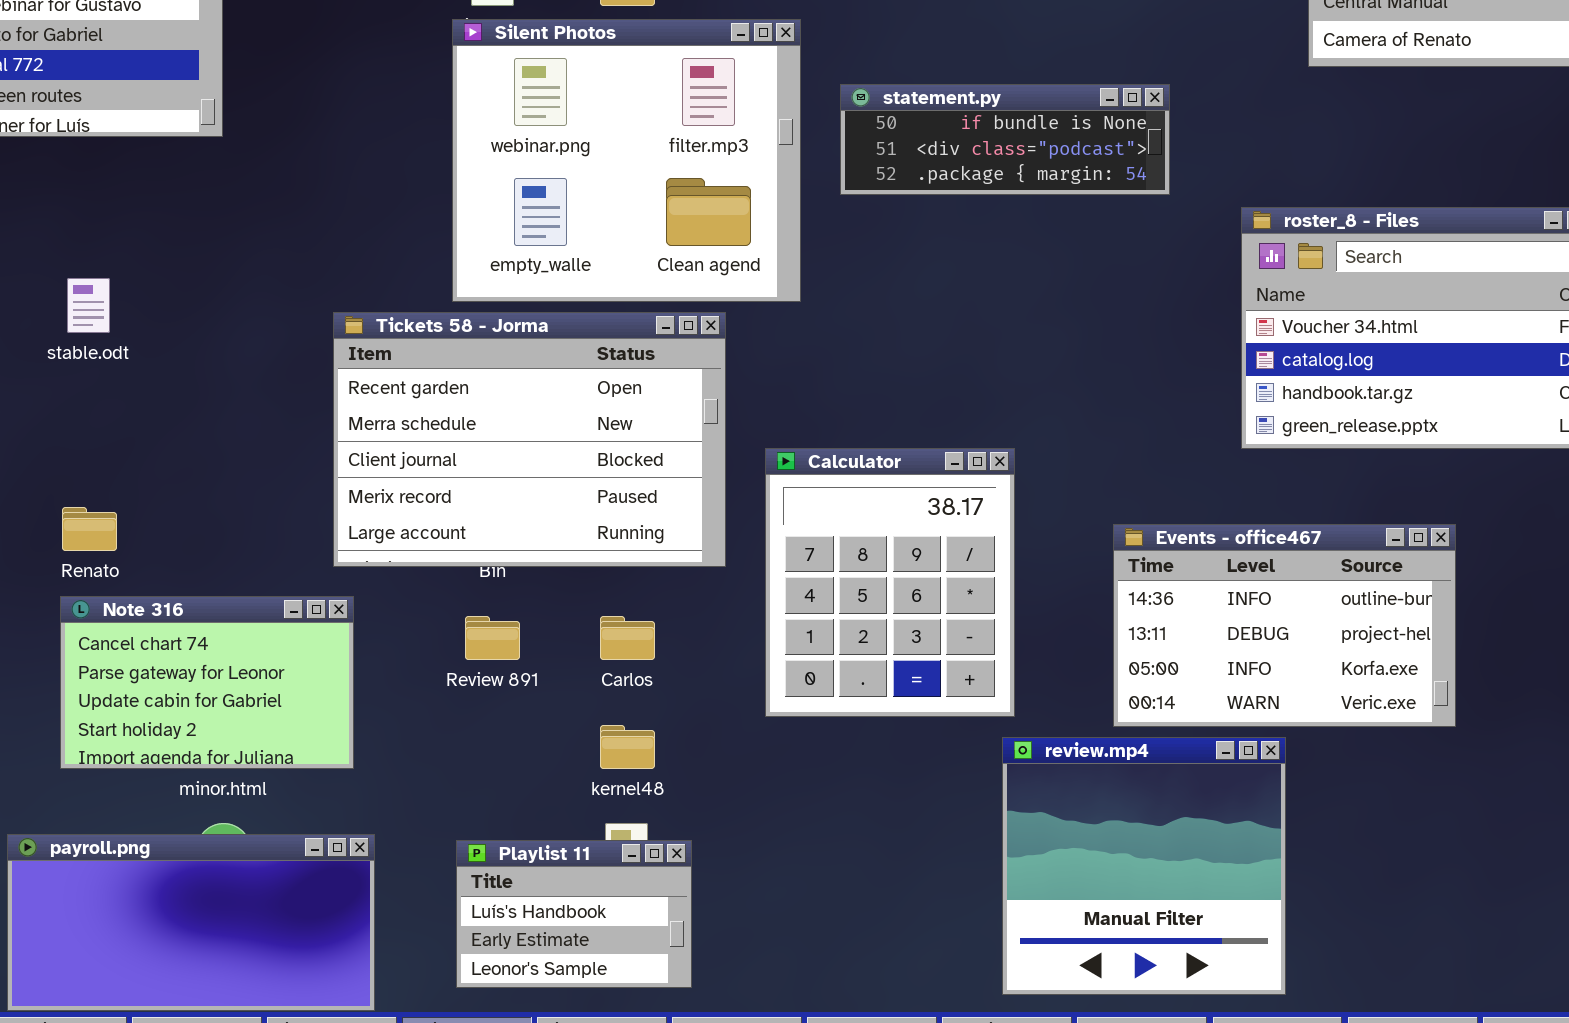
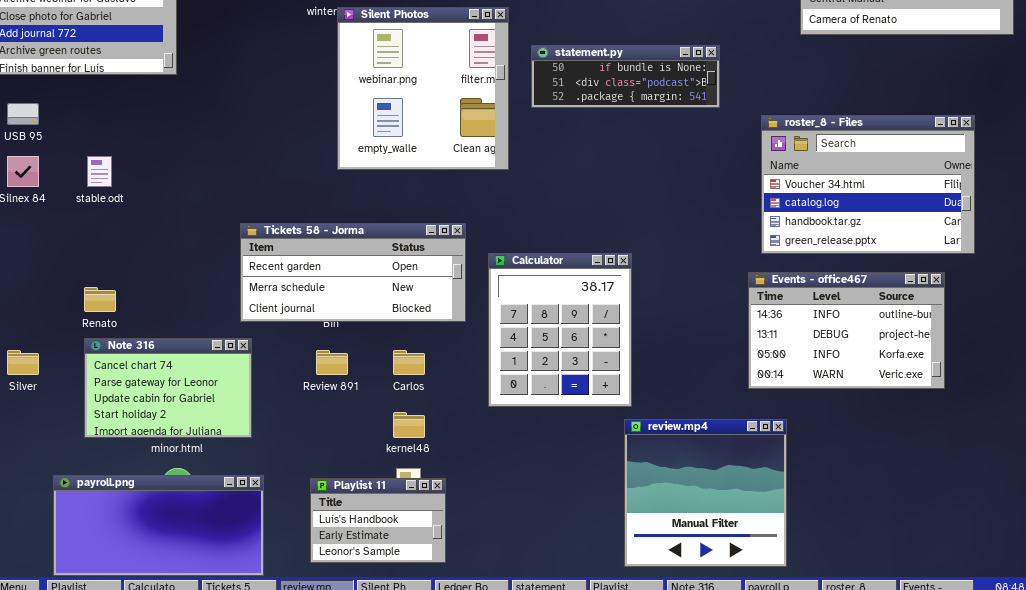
Silent Photos: [452,19,801,302] -> [337,7,509,170], resized
Tickets 58 - Jorma: [333,312,726,567] -> [240,223,466,322], resized
Events - office467: [1113,524,1456,727] -> [748,272,945,389], moved

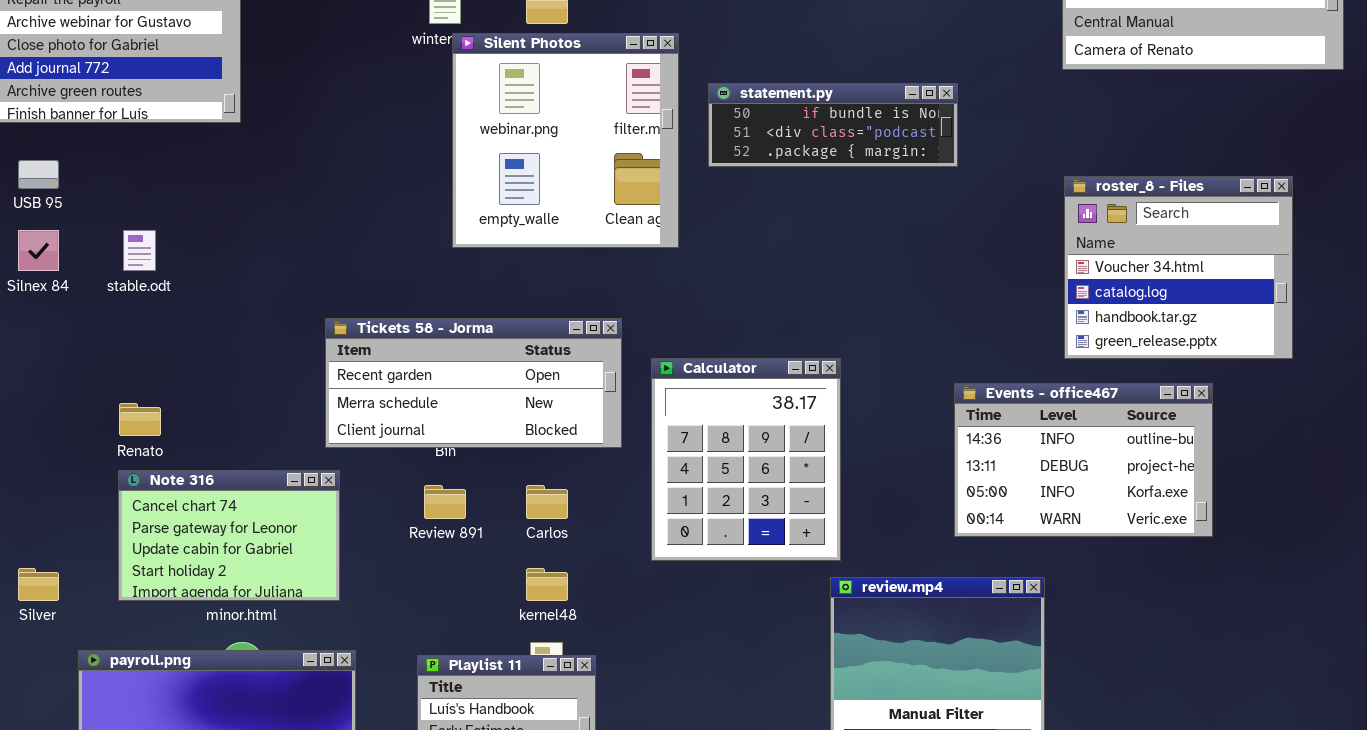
roster_8 - Files: [761,115,975,254] -> [1064,176,1293,359], resized
Events - office467: [748,272,945,389] -> [954,383,1213,537], moved
Silver: [7,350,39,375] -> [18,568,59,601], moved

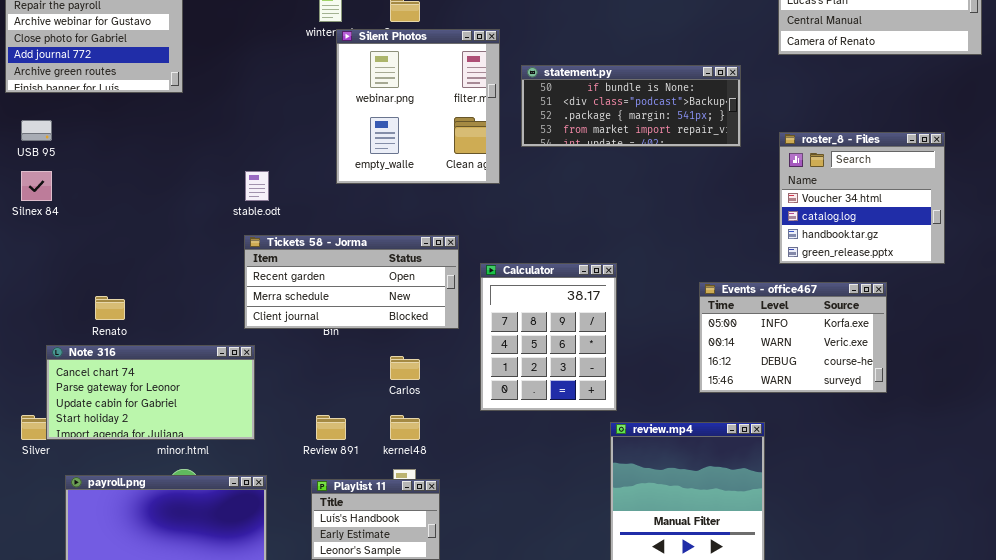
statement.py: [708,83,958,167] -> [521,65,741,147], resized
stable.odt: [123,230,156,271] -> [245,171,269,201], moved
Events - office467: [954,383,1213,537] -> [699,282,887,393], scrolled down 2 rows
Note 316: [118,470,340,601] -> [46,345,255,440], resized
Review 891: [424,485,466,519] -> [316,415,346,440], moved

